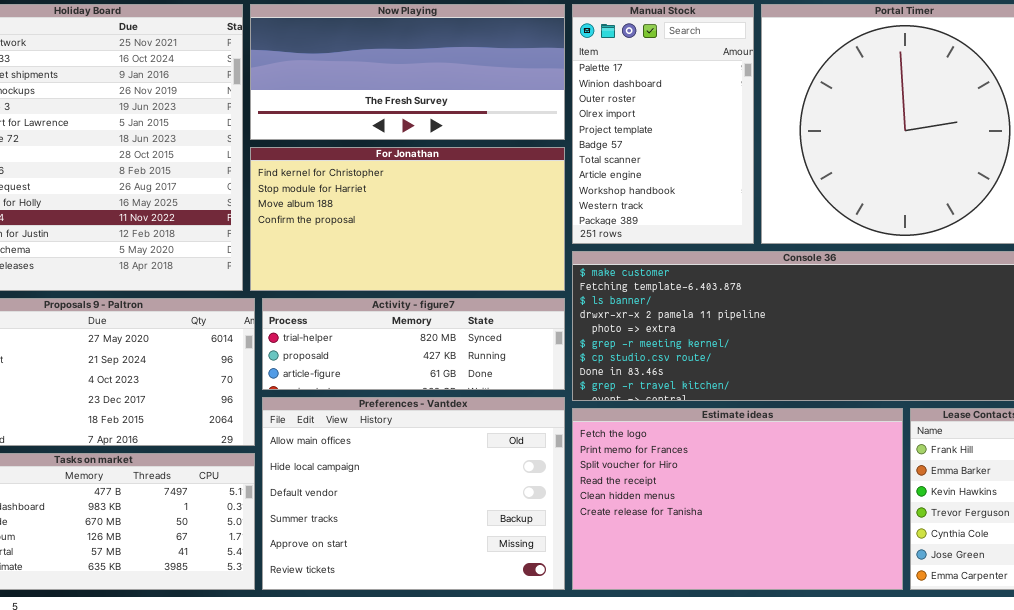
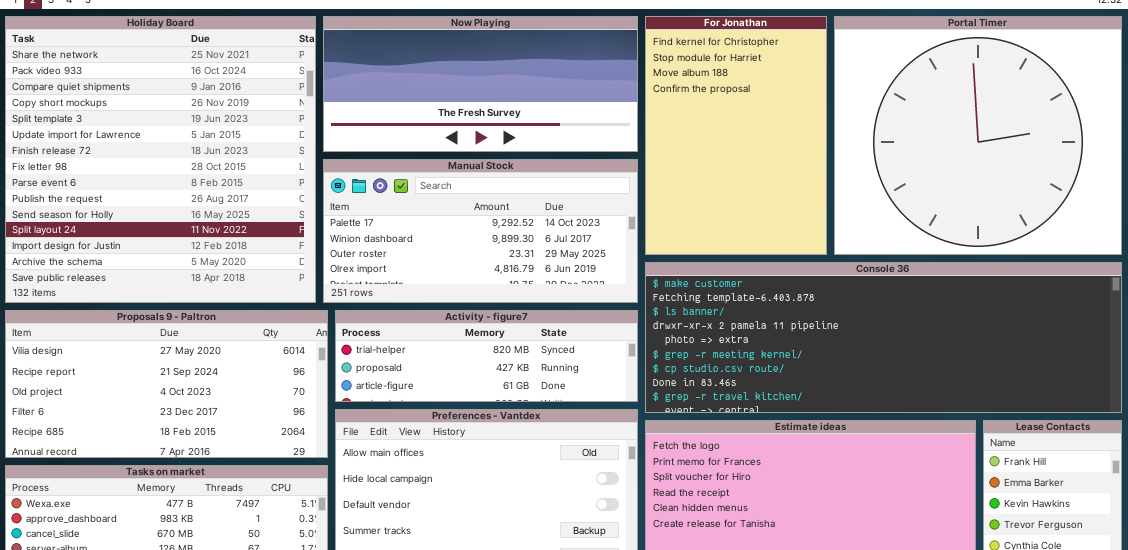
Manual Stock: [572,4,754,244] -> [323,159,638,303], moved, resized
For Jonathan: [250,147,565,291] -> [645,16,827,255], moved, resized

